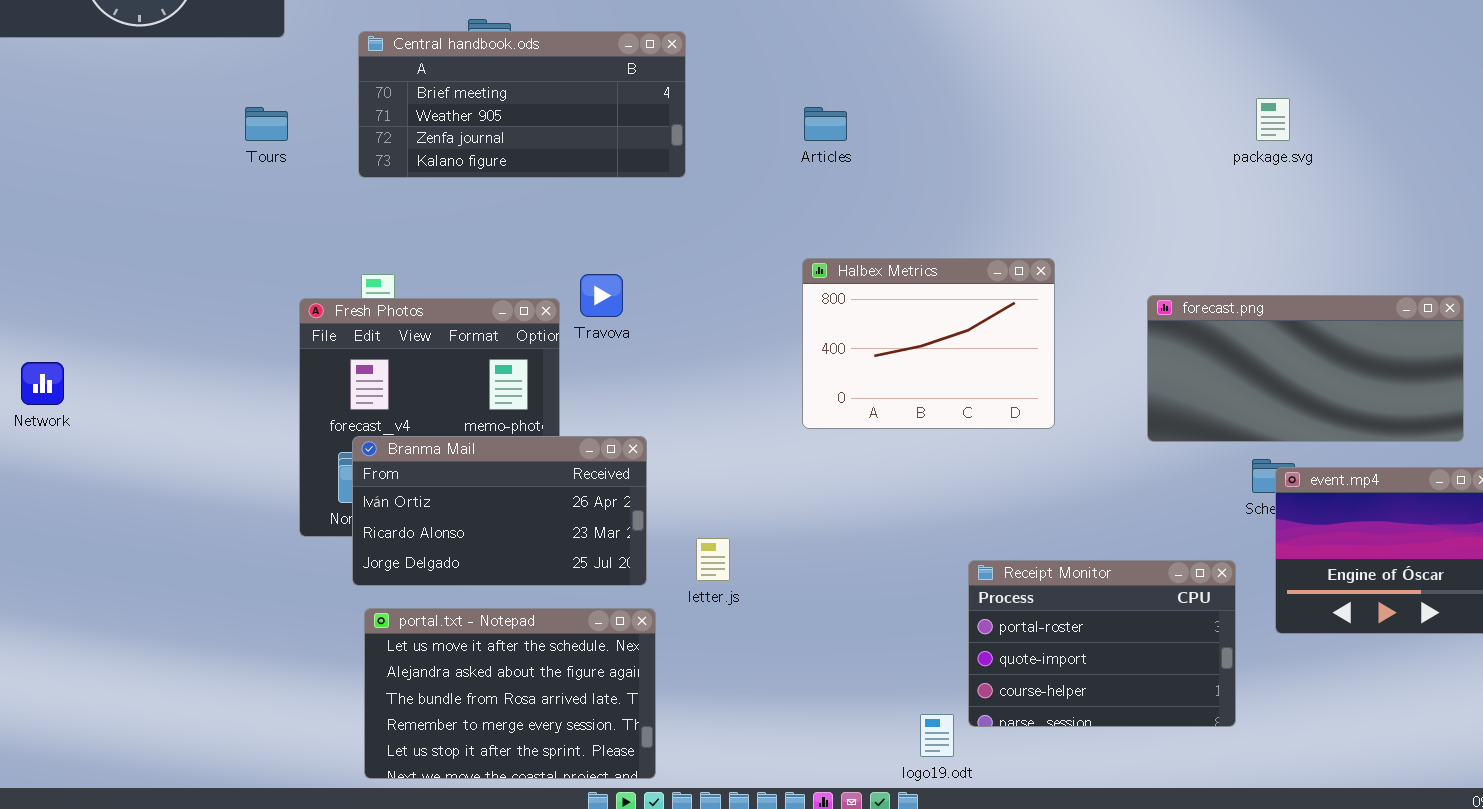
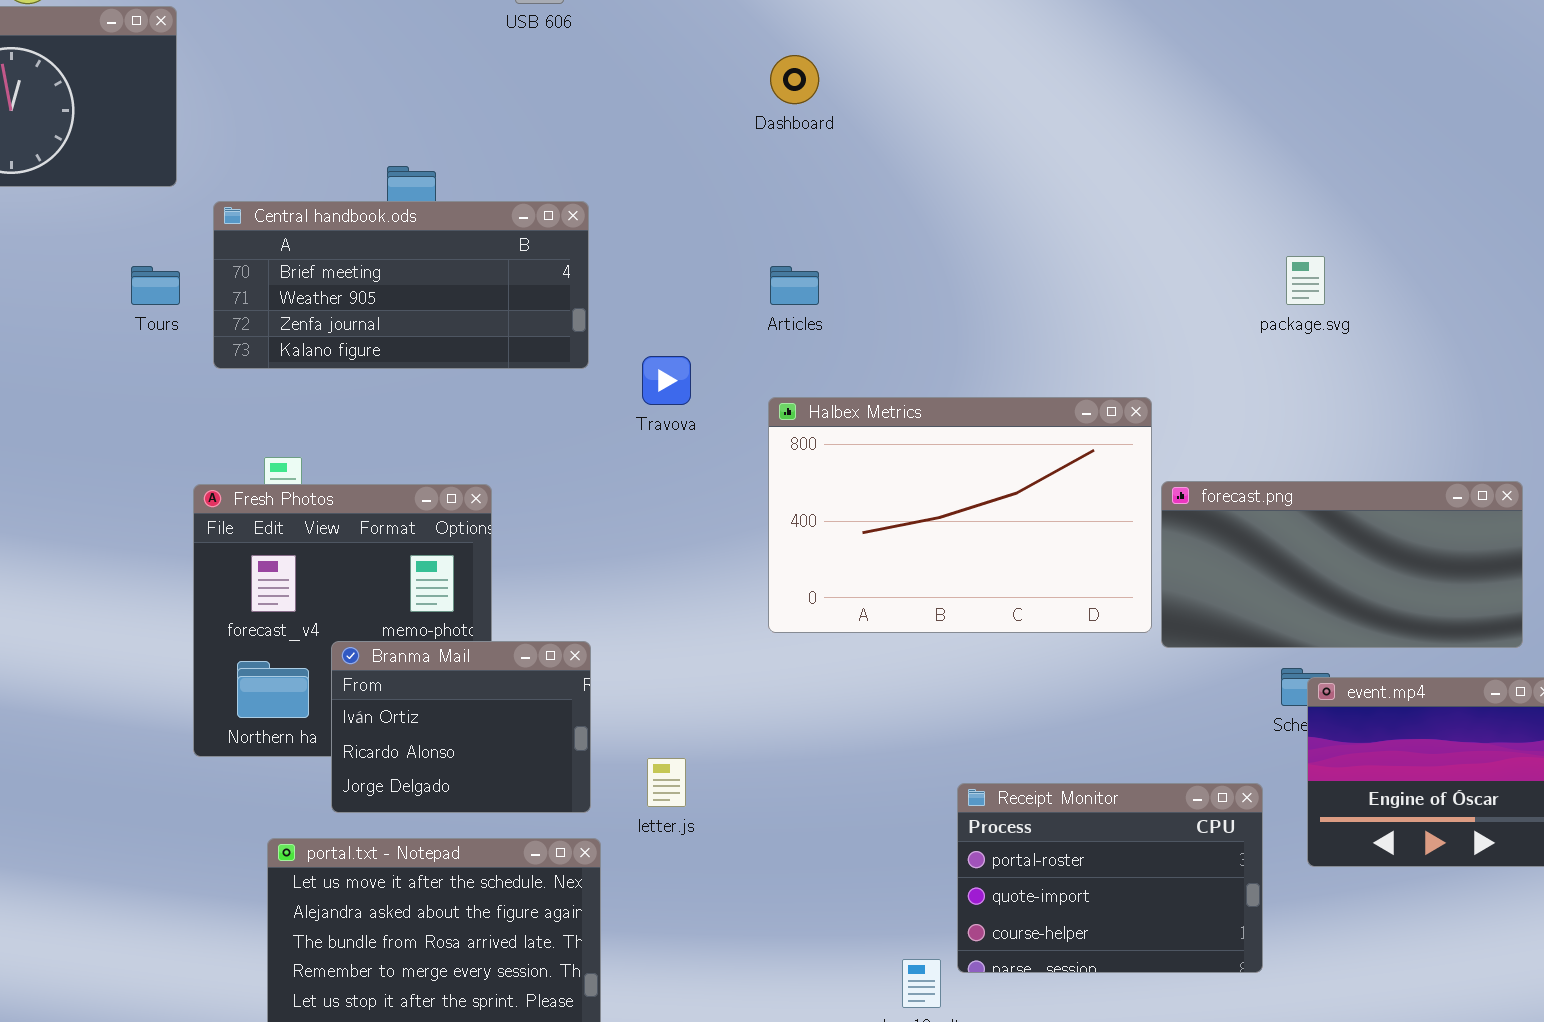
Central handbook.ods: [358,31,686,178] -> [213,201,589,369], moved
Halbex Metrics: [802,258,1055,429] -> [768,397,1152,633], resized
Travova: [580,274,623,317] -> [642,356,691,405], moved
Branma Mail: [352,436,647,586] -> [331,641,591,813], resized

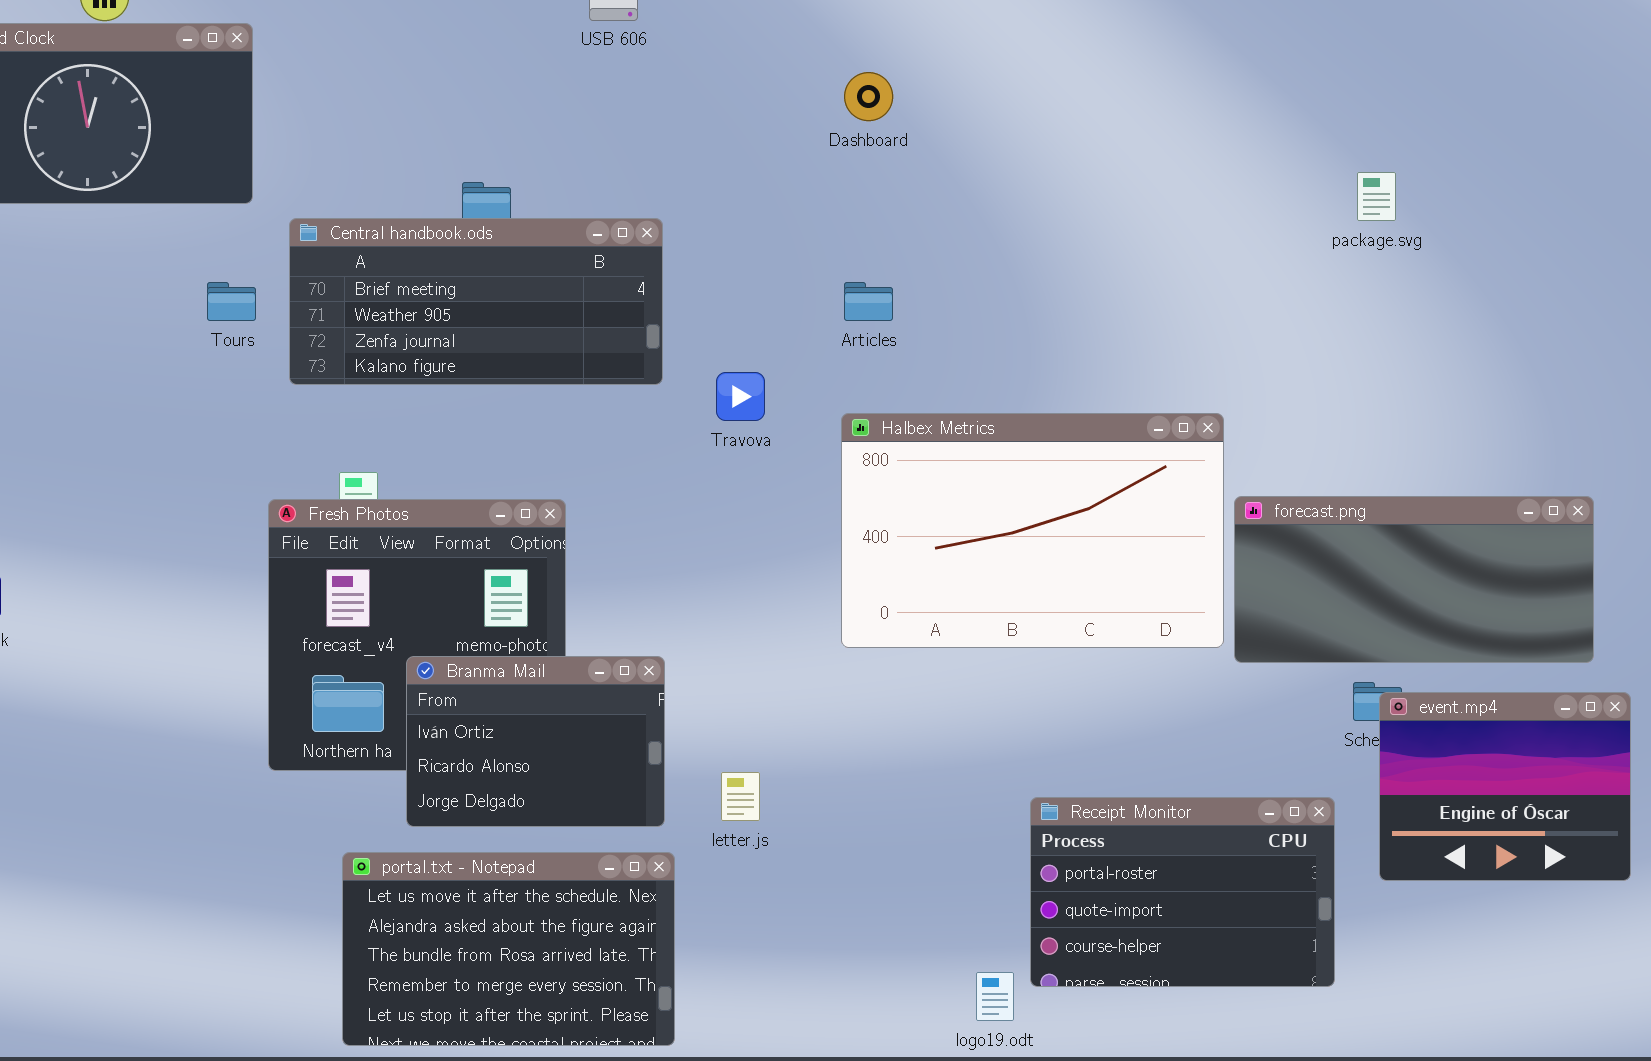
package.svg: [1286,256,1325,305] -> [1357,172,1396,221], moved

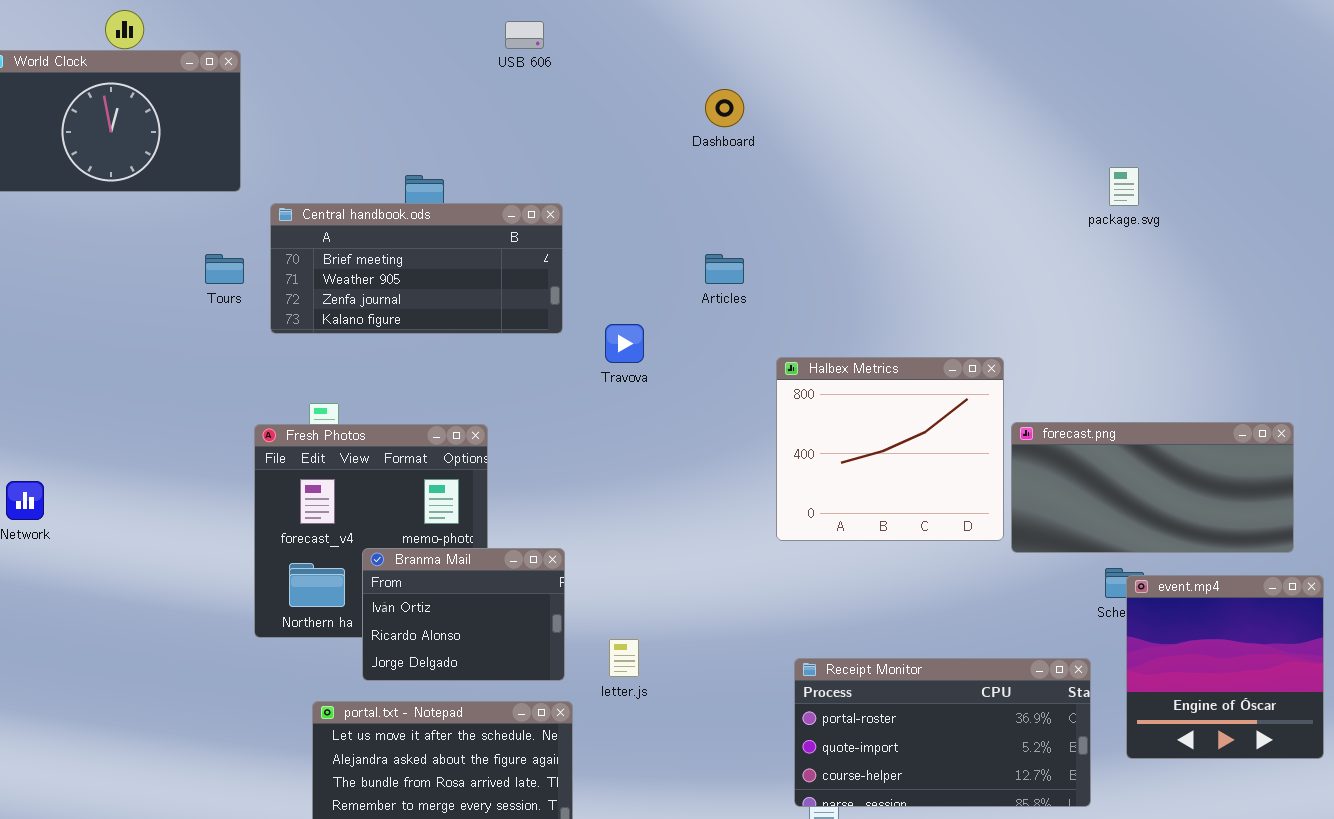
Halbex Metrics: [841,413,1224,648] -> [776,357,1004,541], resized
event.mp4: [1379,692,1631,881] -> [1126,575,1324,759], resized
Receipt Monitor: [1030,797,1335,987] -> [794,658,1091,807], resized

